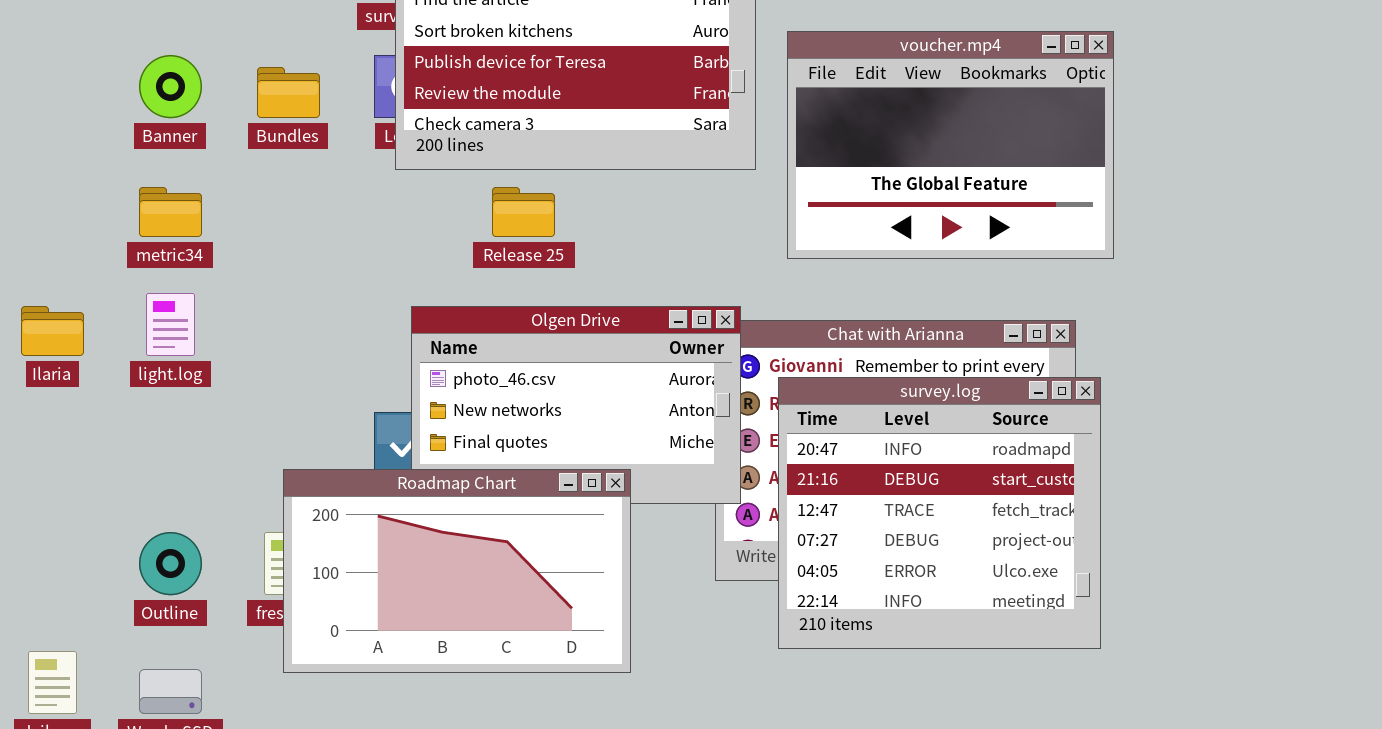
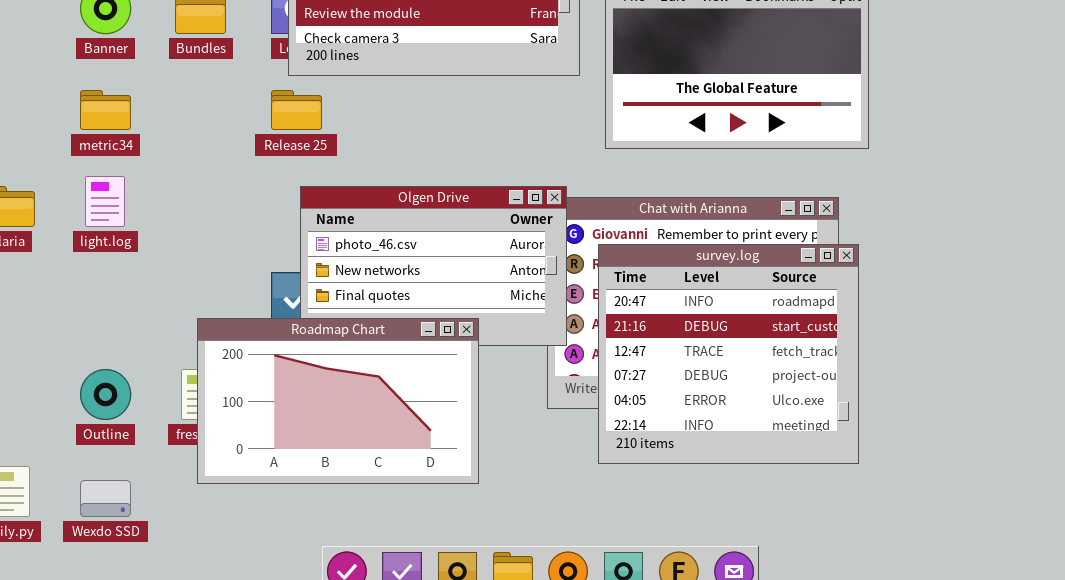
Release 25: [492,187,555,237] -> [271,90,322,130], moved

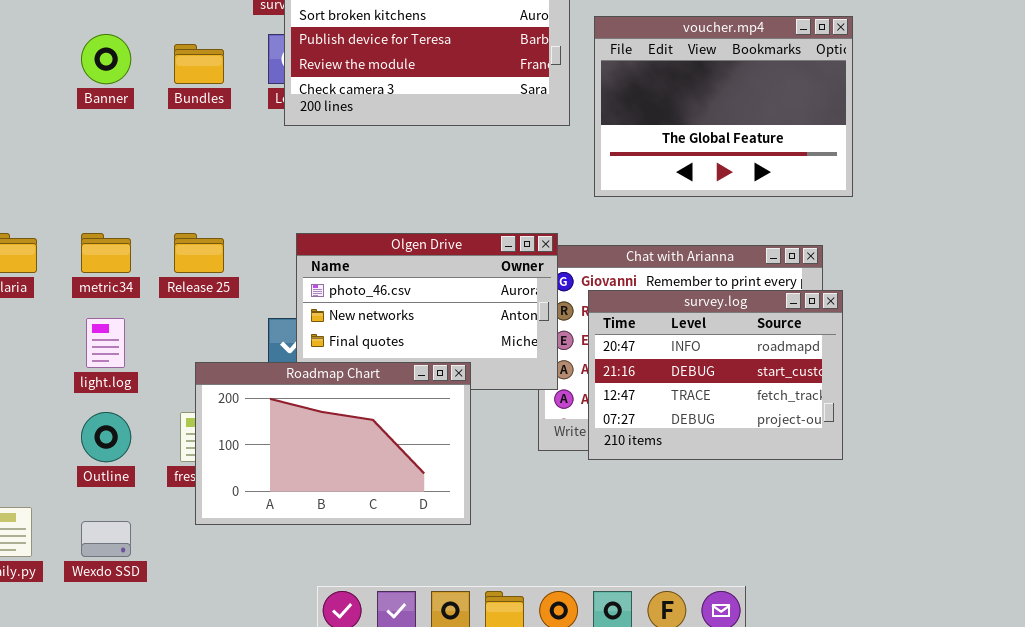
metric34: [80,90,131,130] -> [81,233,131,273], moved
Release 25: [271,90,322,130] -> [174,233,224,273], moved
light.log: [85,176,125,227] -> [86,318,125,368], moved
survey.log: [598,244,859,464] -> [588,290,843,460], resized

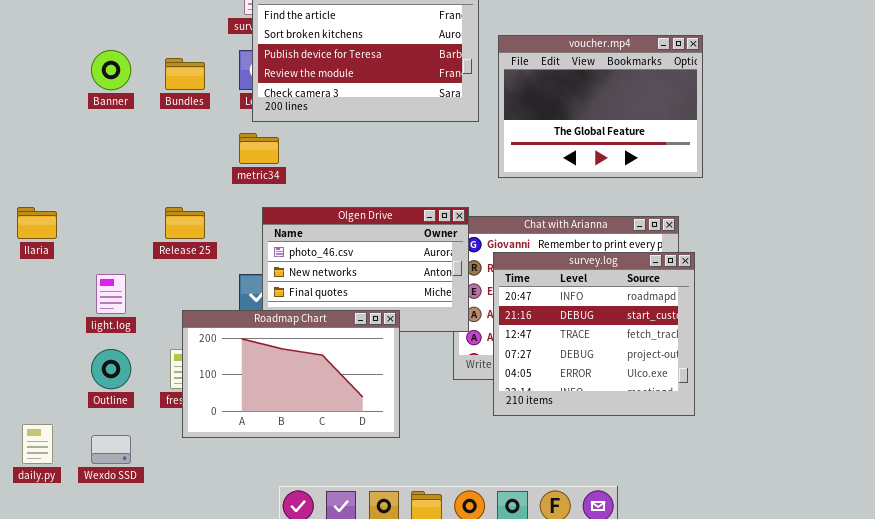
metric34: [81,233,131,273] -> [239,133,279,164], moved
survey.log: [588,290,843,460] -> [493,252,695,416], resized

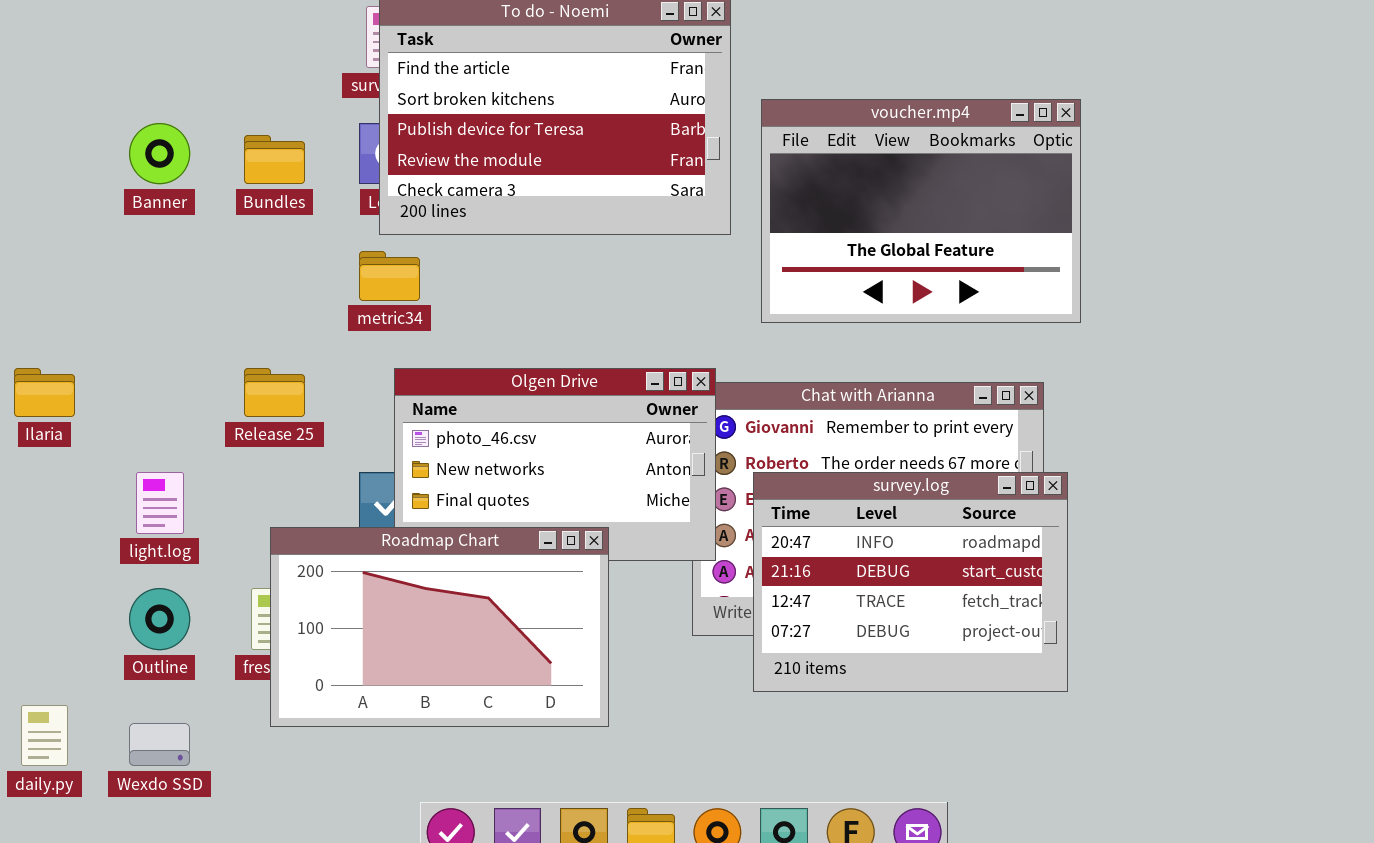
survey.log: [493,252,695,416] -> [753,472,1068,692], resized

